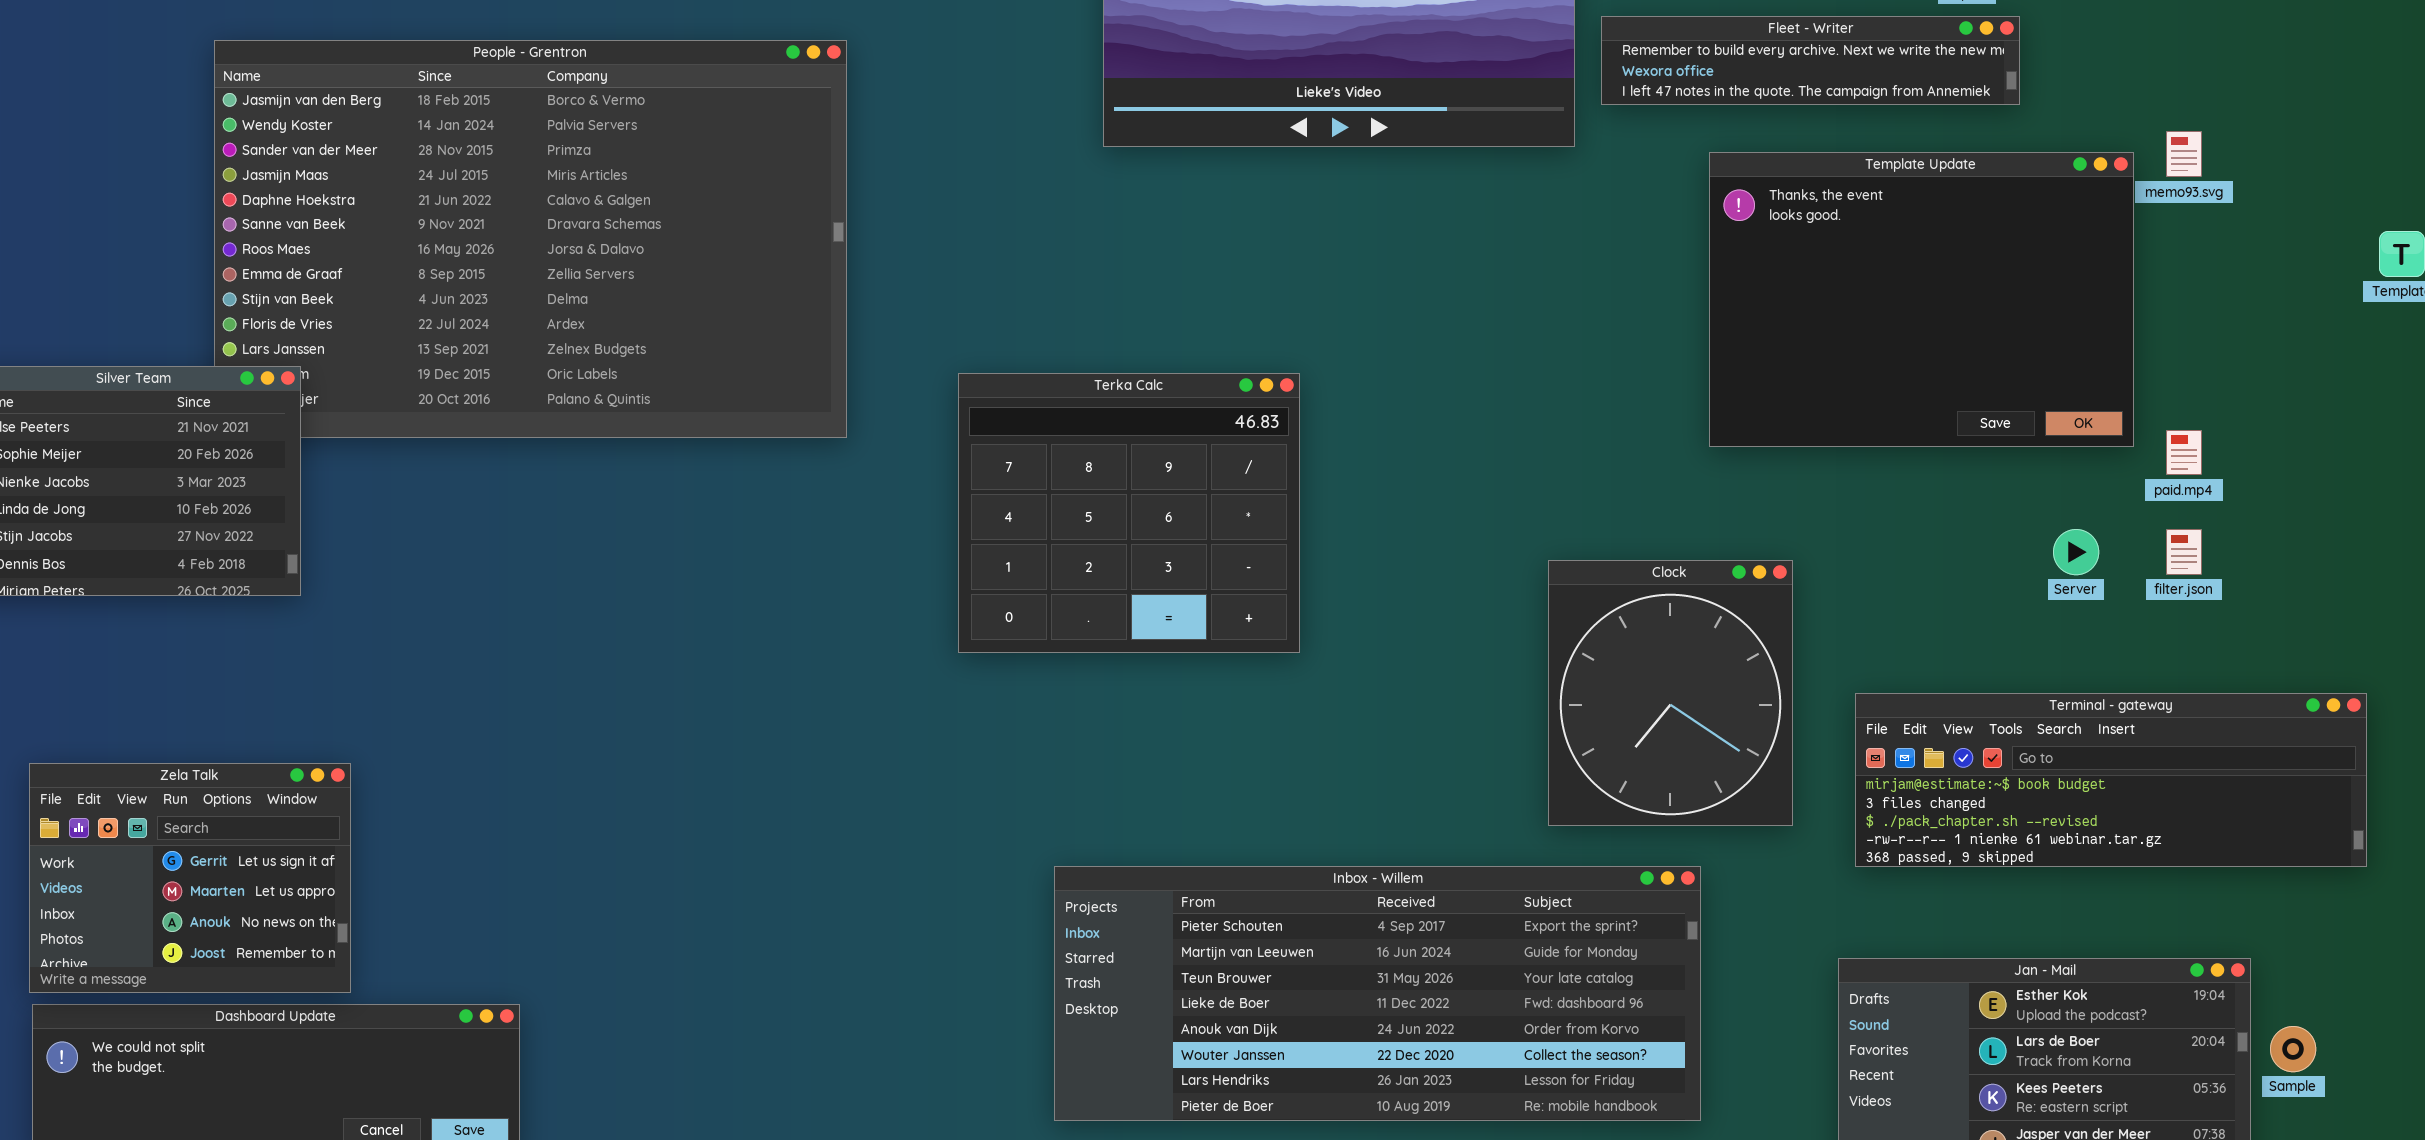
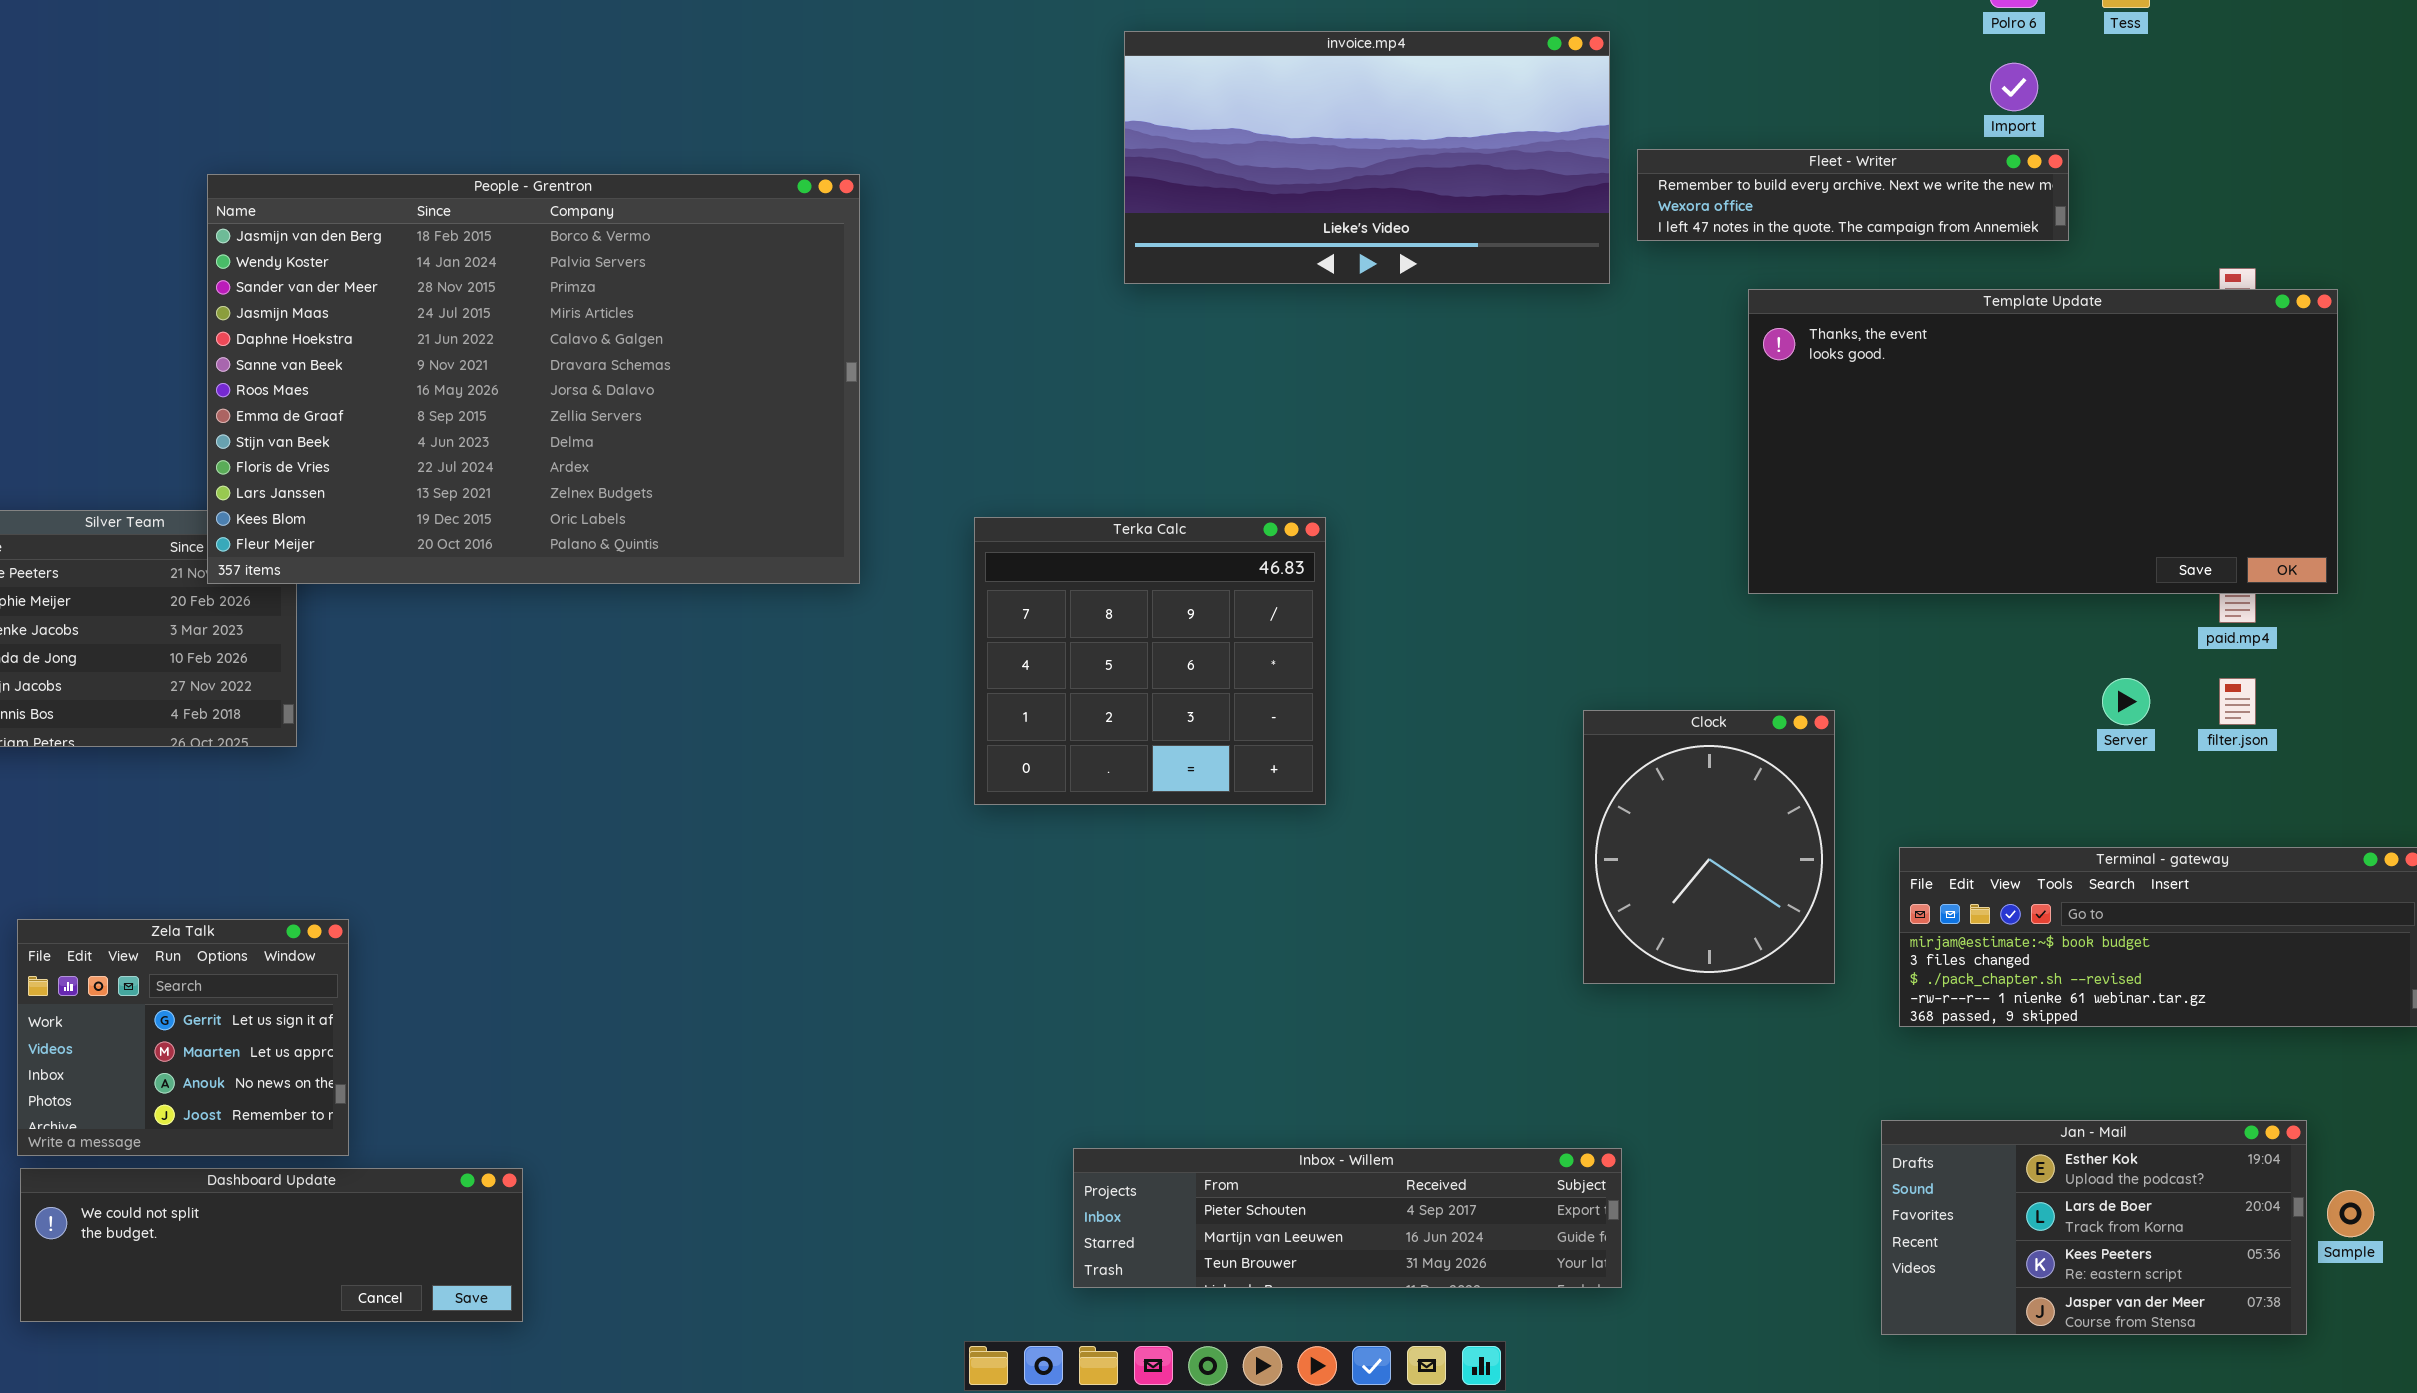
People - Grentron: [214,40,847,438] -> [207,174,860,584], raised
Template Update: [1709,152,2134,447] -> [1748,289,2338,594], resized
Inbox - Willem: [1054,866,1701,1121] -> [1073,1148,1622,1288], resized

